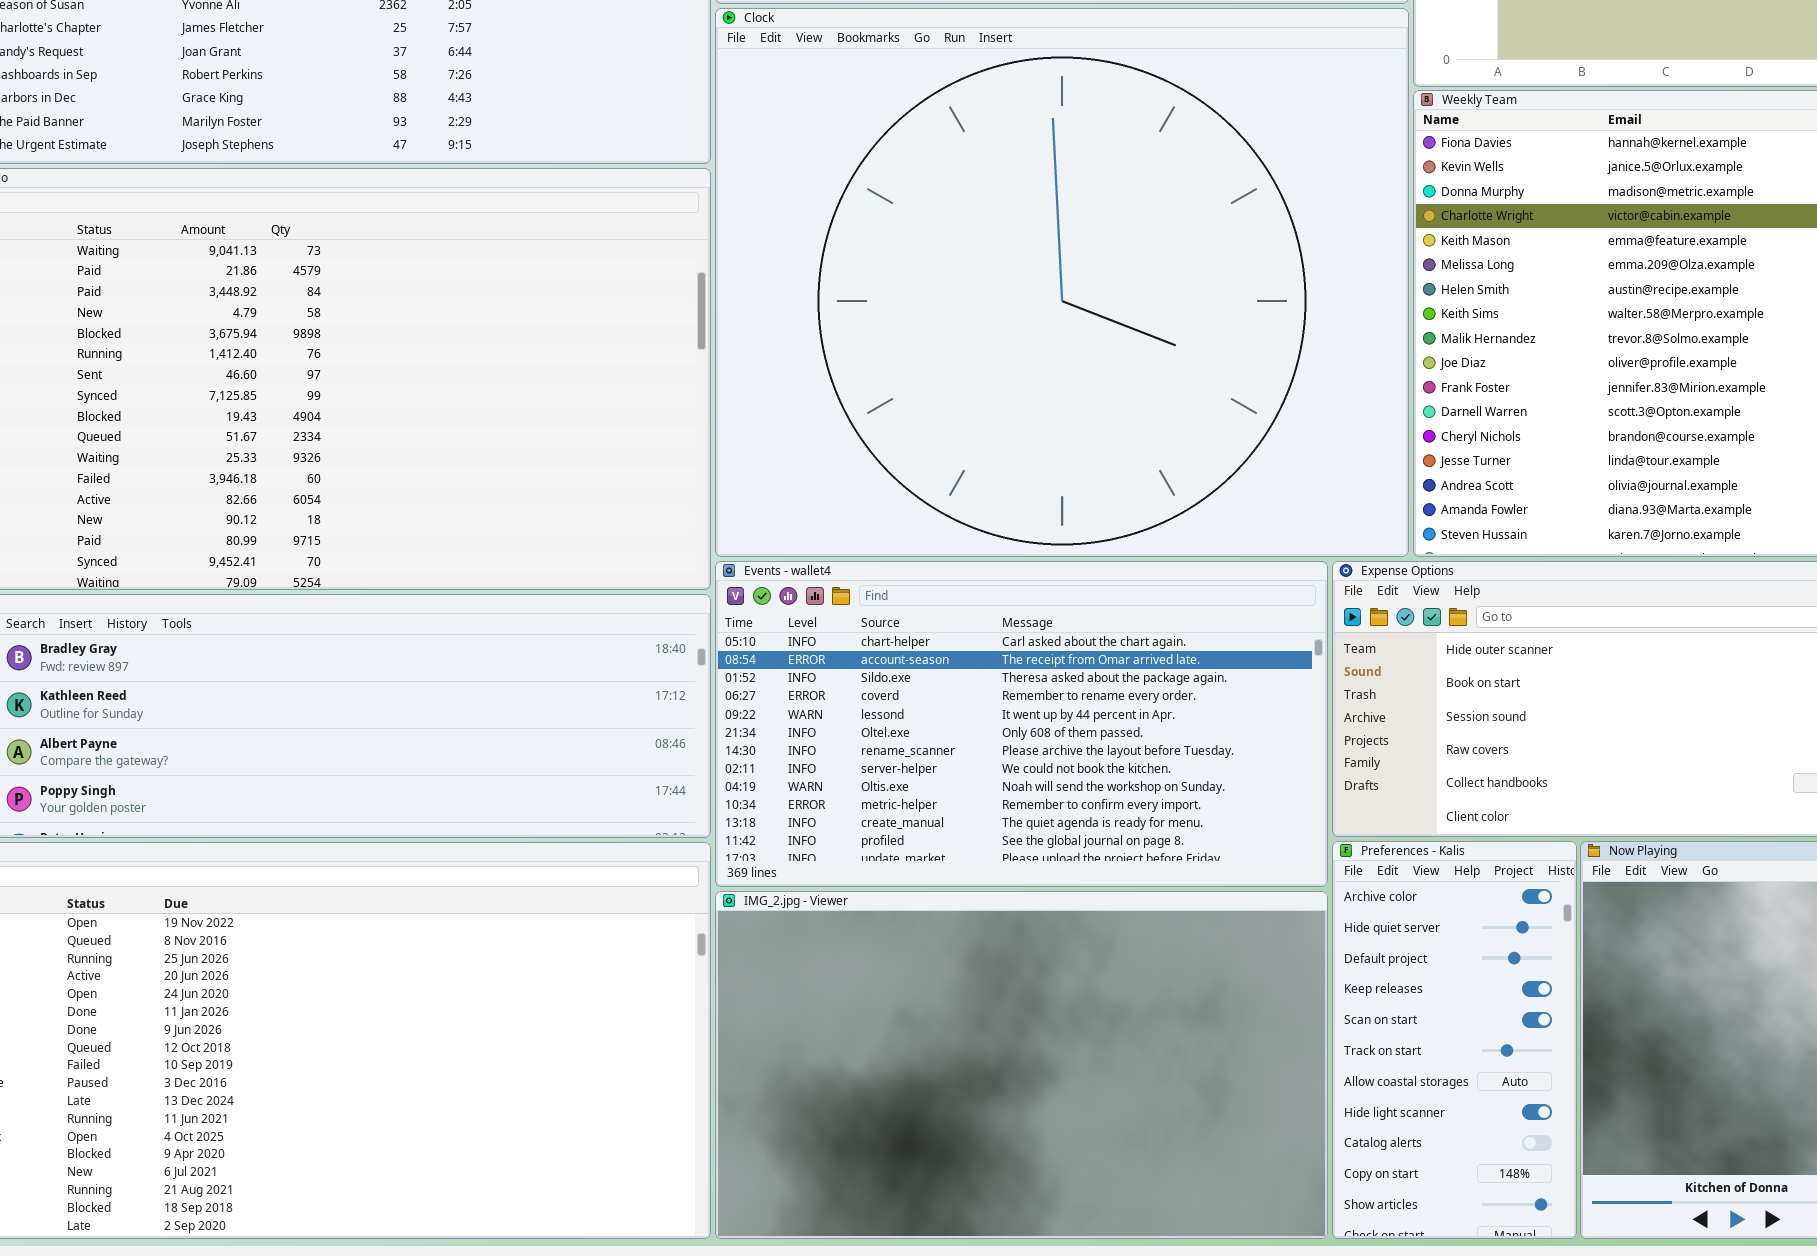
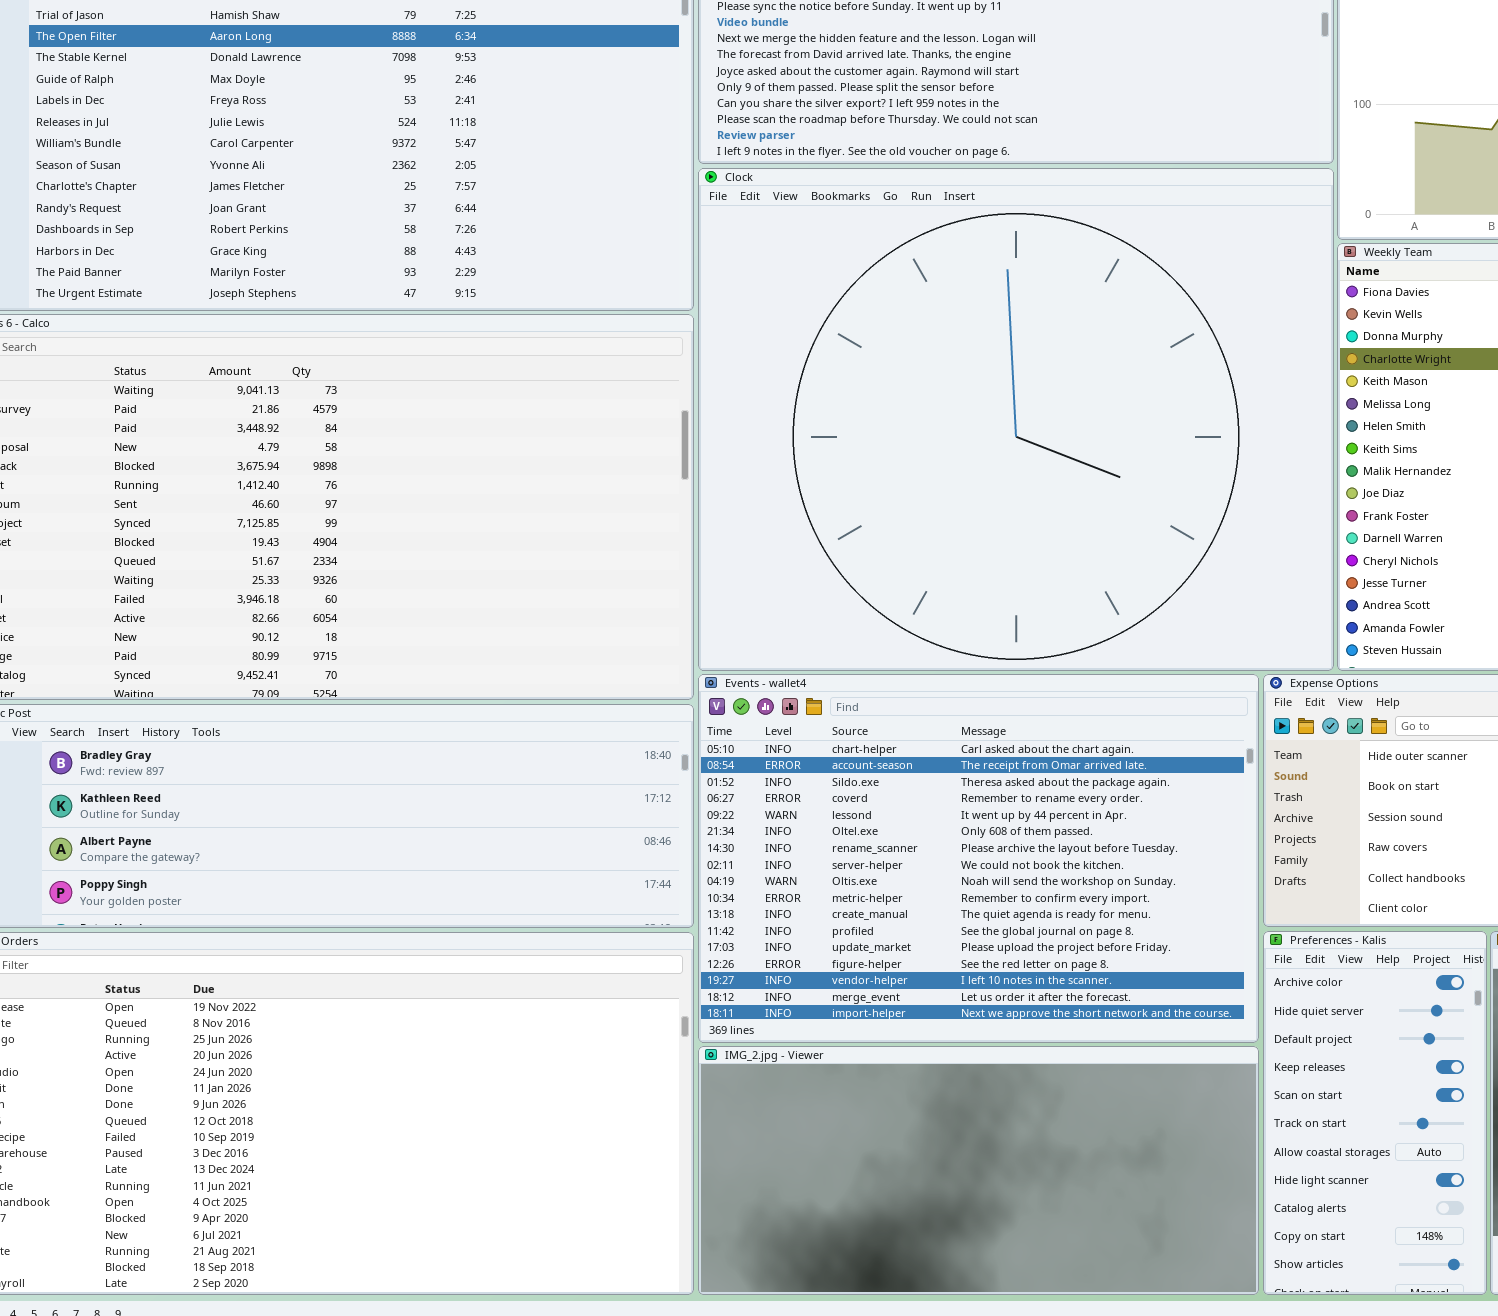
Events - wallet4: [715,561,1328,887] -> [698,674,1259,1043], resized
IMG_2.jpg - Viewer: [715,891,1328,1239] -> [698,1046,1259,1295], resized

